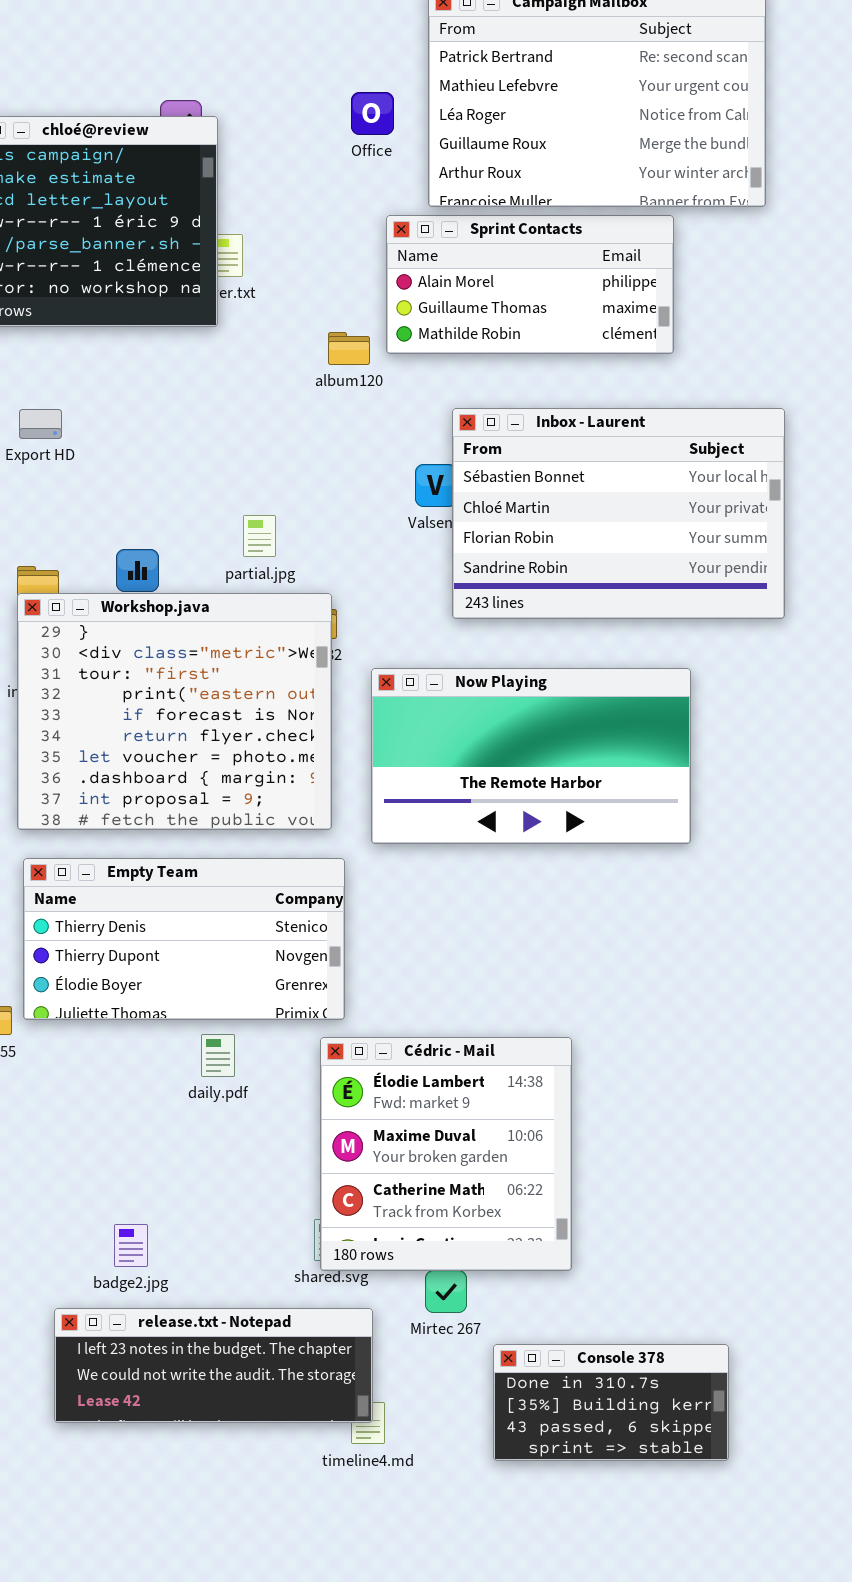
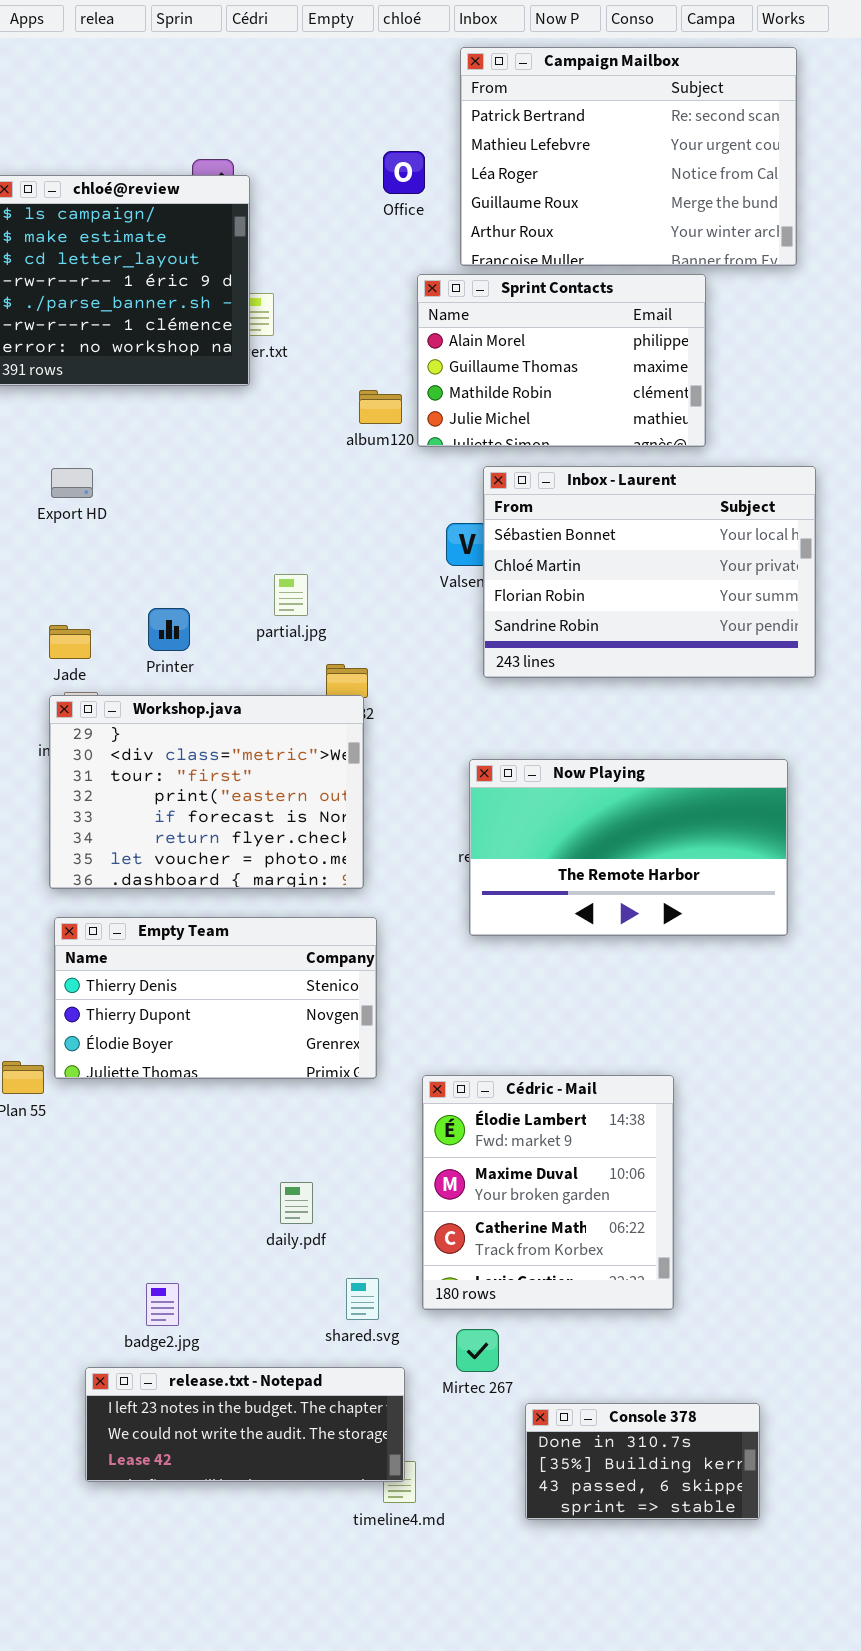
Sprint Contacts: [386,215,674,354] -> [417,274,706,447], resized
Workshop.java: [17,593,332,830] -> [49,695,364,889], resized
Now Playing: [371,668,691,844] -> [469,759,788,936], moved
daily.pdf: [201,1034,235,1077] -> [280,1182,313,1224], moved
Cédric - Mail: [320,1037,572,1271] -> [422,1075,674,1310], moved

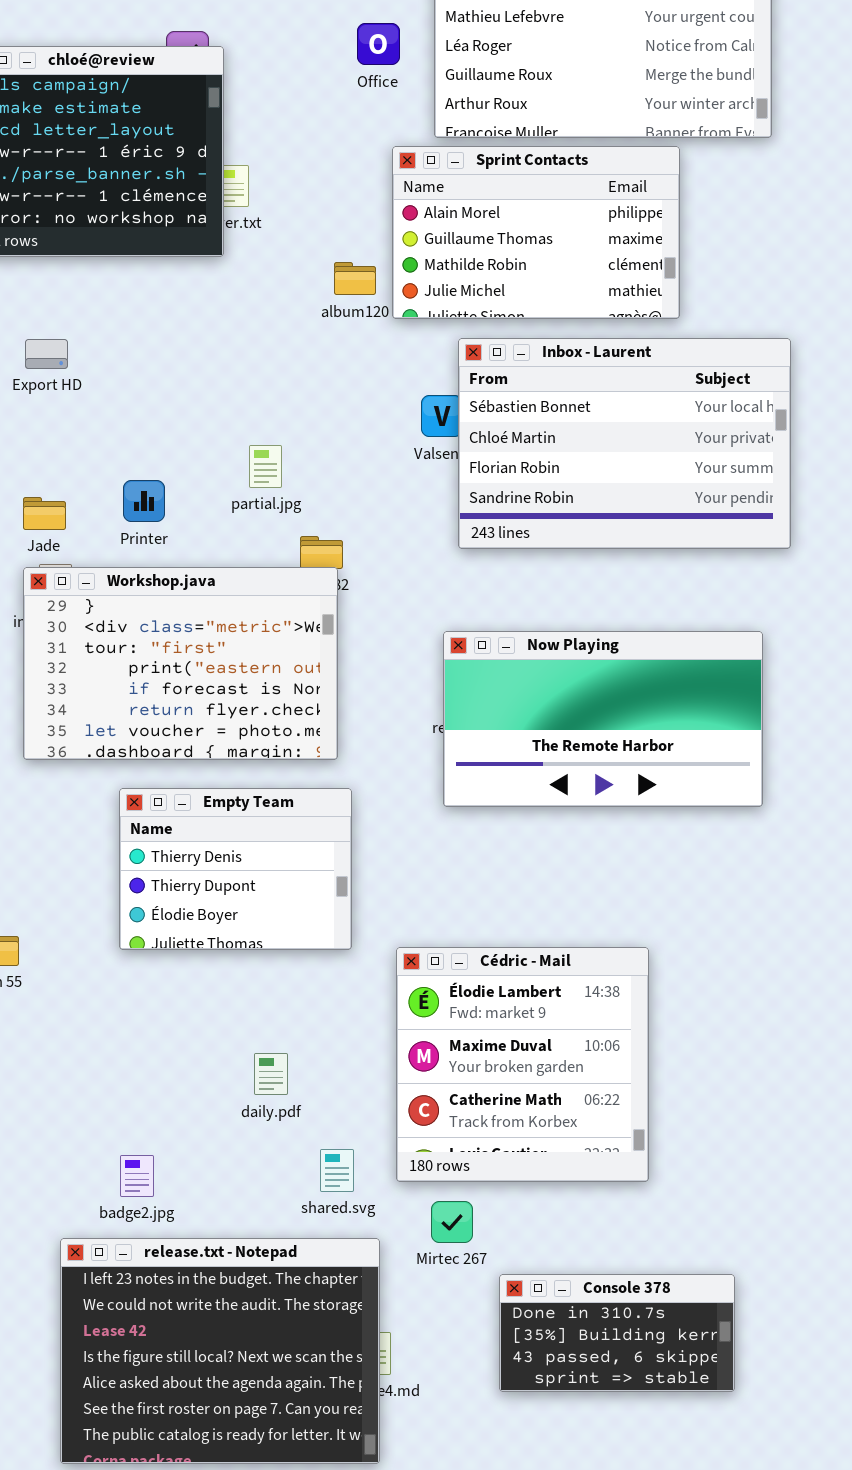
Empty Team: [54,917,377,1079] -> [119,788,352,950], resized
release.txt - Notepad: [85,1367,405,1482] -> [60,1238,380,1464], resized

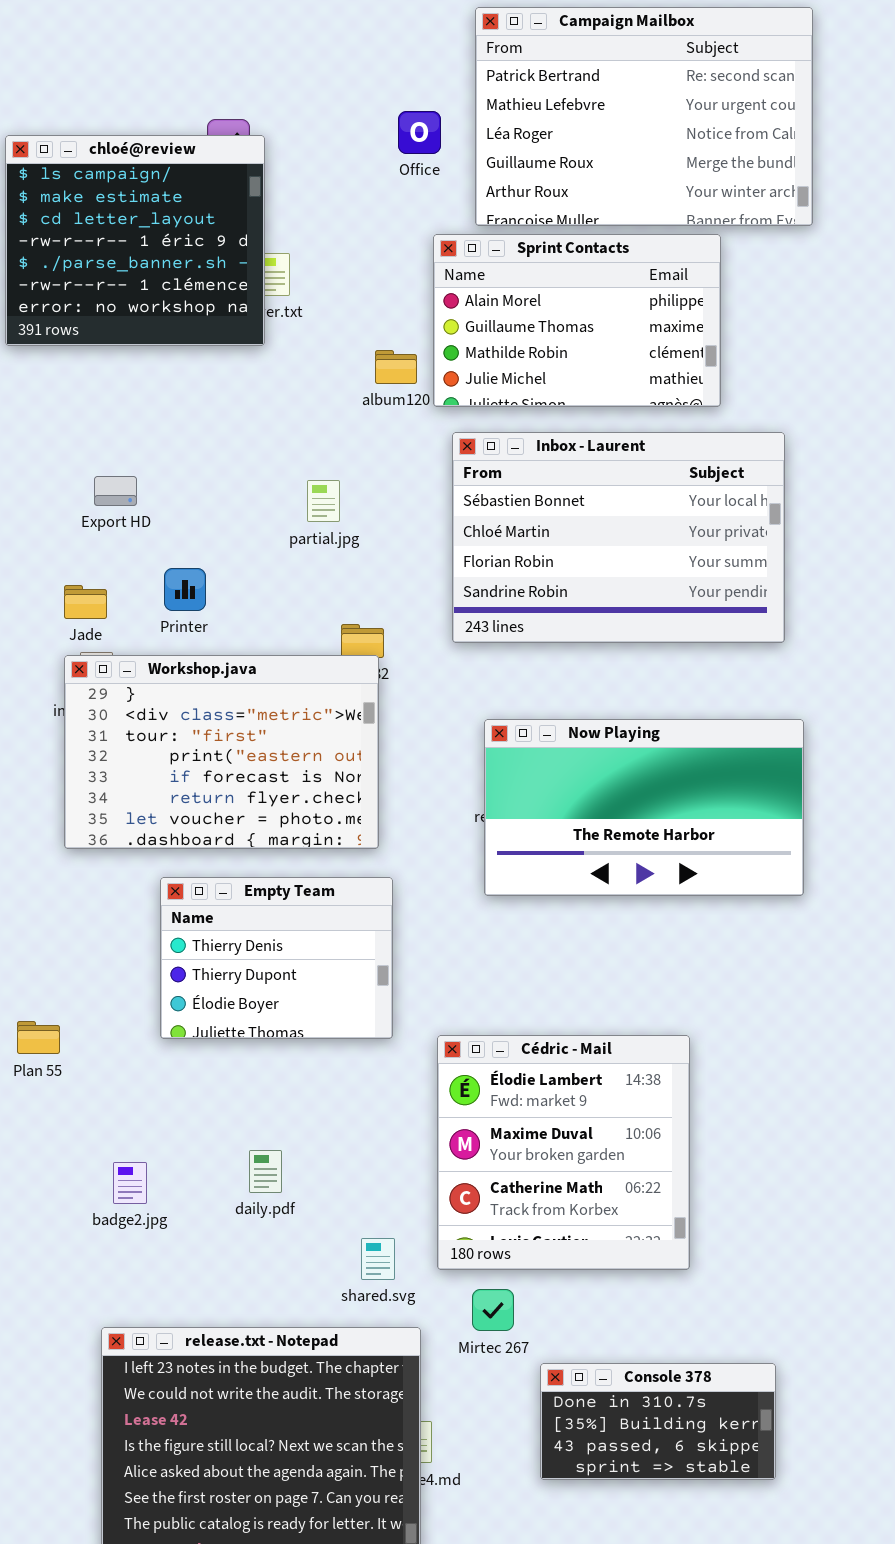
Inbox - Laurent: [458,338,791,549] -> [452,432,785,643], moved
Export HD: [25,339,68,369] -> [94,476,137,506], moved
partial.jpg: [249,445,282,488] -> [307,480,340,522], moved
daily.pdf: [254,1053,288,1095] -> [249,1150,282,1193], moved
badge2.jpg: [120,1155,154,1197] -> [113,1162,147,1204], moved

